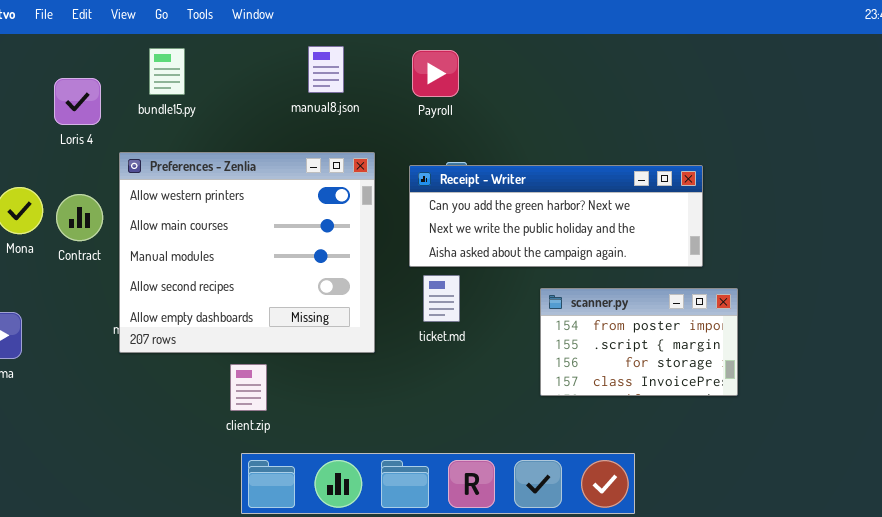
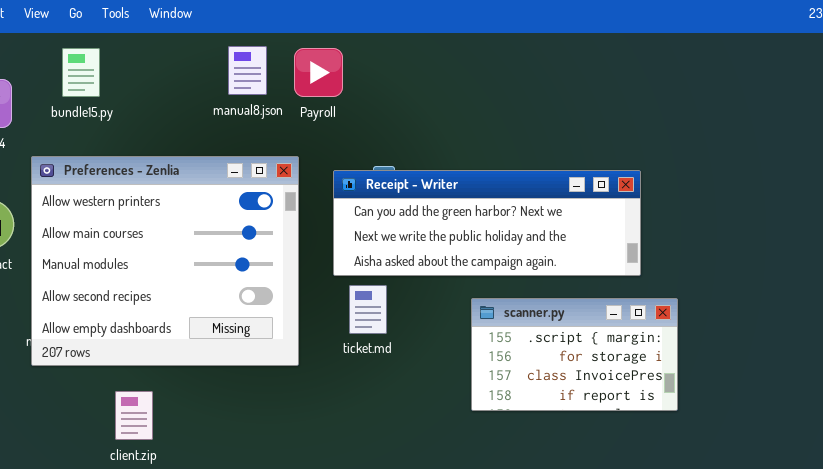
Payroll: [412,50,459,97] -> [294,48,343,97], moved
scanner.py: [540,288,738,396] -> [471,298,678,411], scrolled down 1 row
client.zip: [230,364,267,411] -> [115,391,153,440], moved

